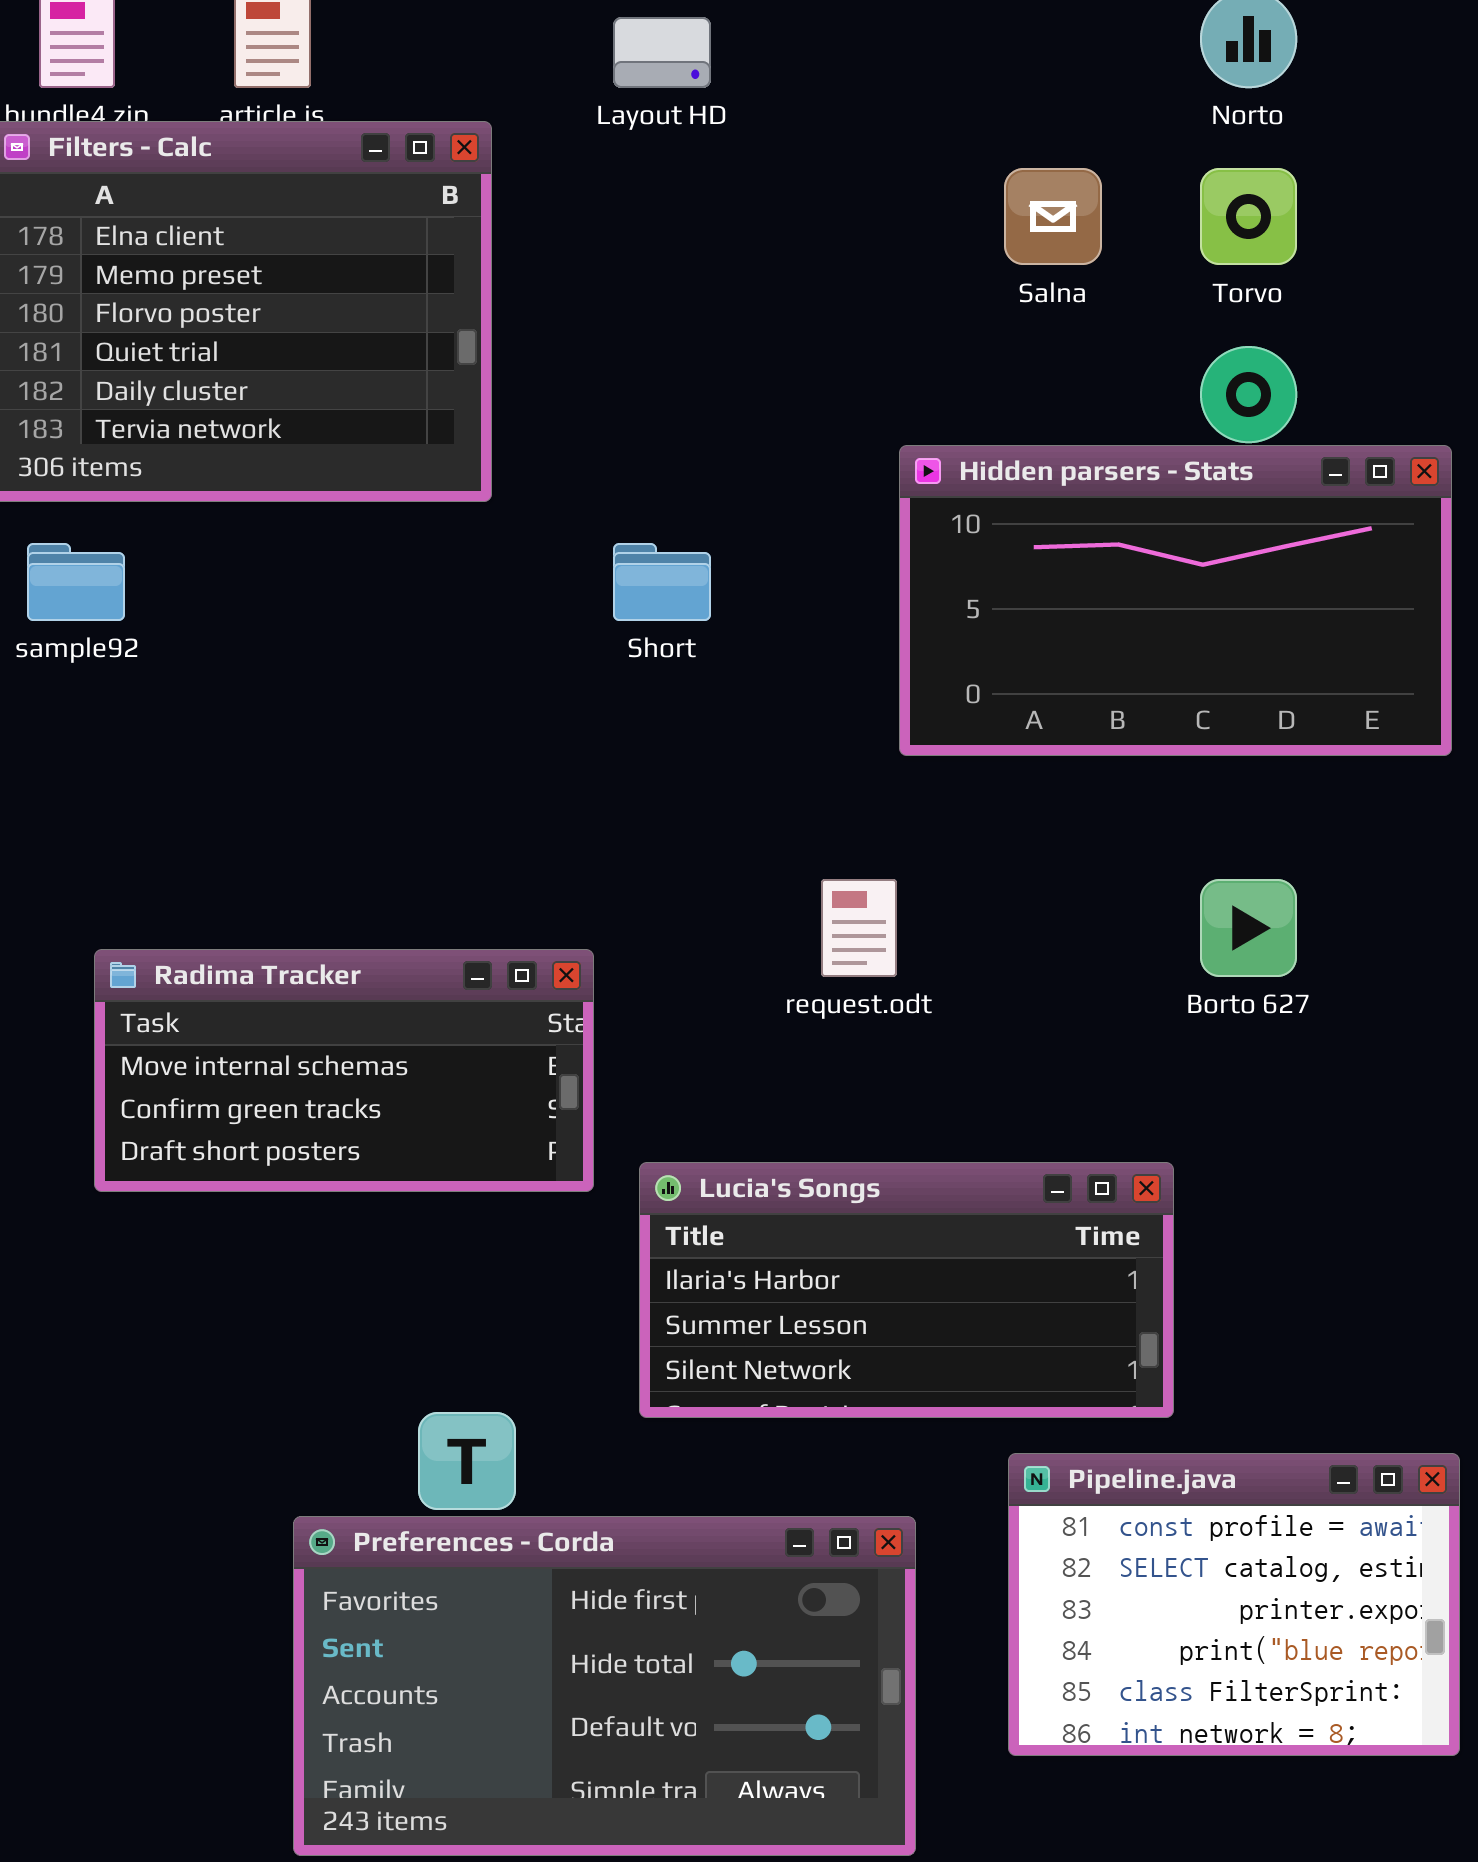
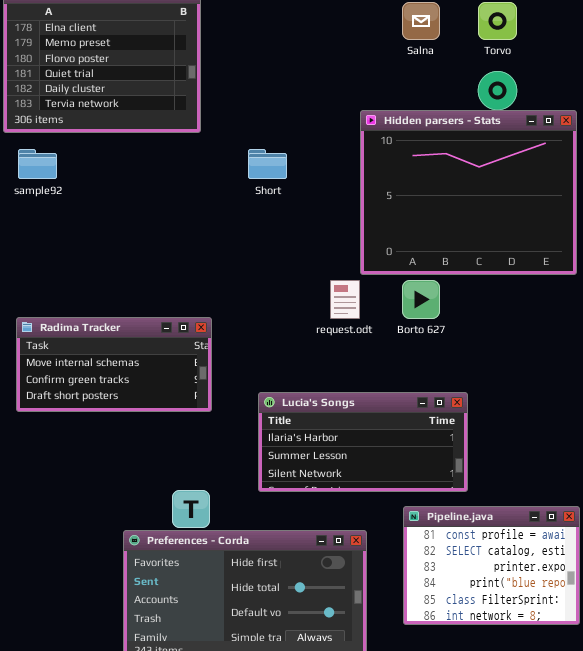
Hidden parsers - Stats: [899,445,1452,756] -> [360,110,577,275], resized
Borto 627: [1200,879,1297,977] -> [402,280,440,319], moved
Radima Tracker: [94,949,594,1192] -> [16,317,212,412], moved

